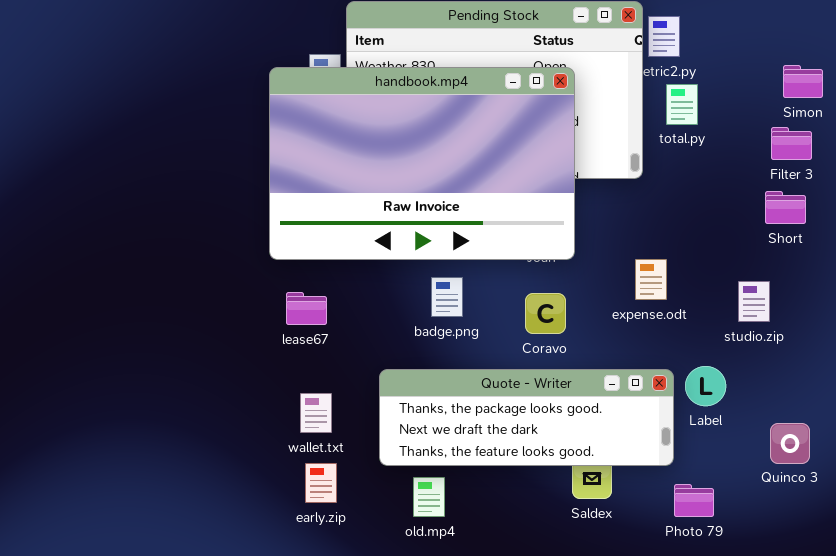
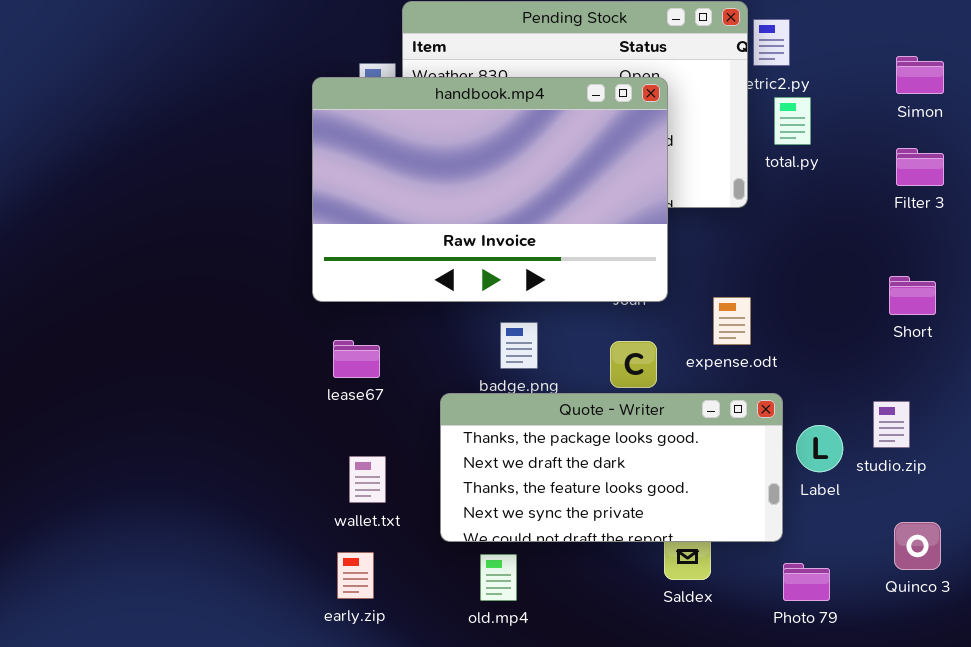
Simon: [783,65,823,98] -> [896,56,944,94], moved
Short: [765,191,806,224] -> [889,276,936,315], moved
expense.odt: [635,259,667,300] -> [713,297,751,345], moved
studio.zip: [738,281,770,322] -> [873,401,910,448], moved
Quote - Writer: [379,369,674,466] -> [440,393,783,542], resized
Quinco 3: [770,423,810,464] -> [894,522,941,570], moved
early.zip: [305,463,337,503] -> [337,552,374,599], moved

